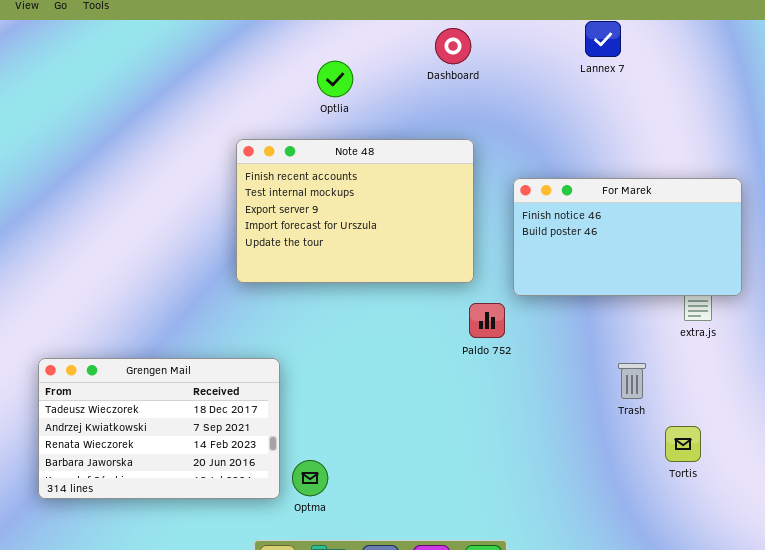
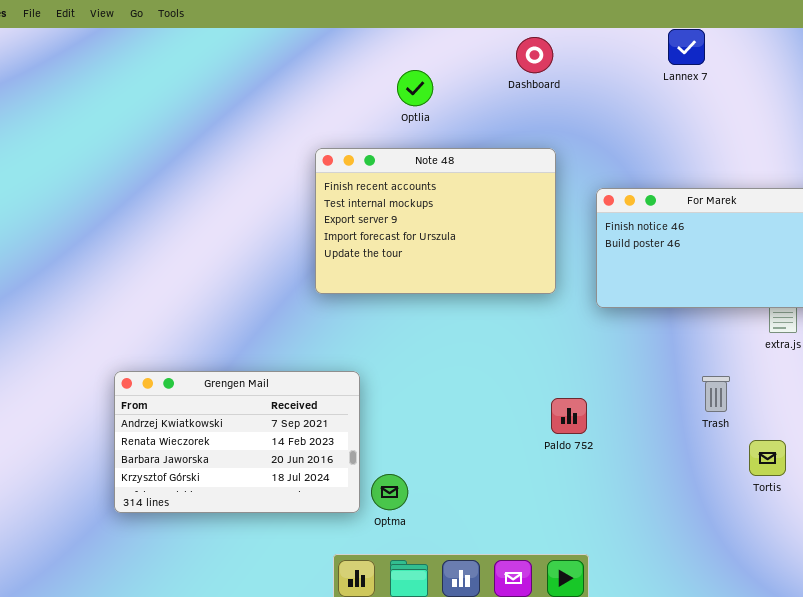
Paldo 752: [469,303,505,338] -> [551,398,587,434], moved
Grengen Mail: [38,358,280,499] -> [114,371,360,513], scrolled down 1 row

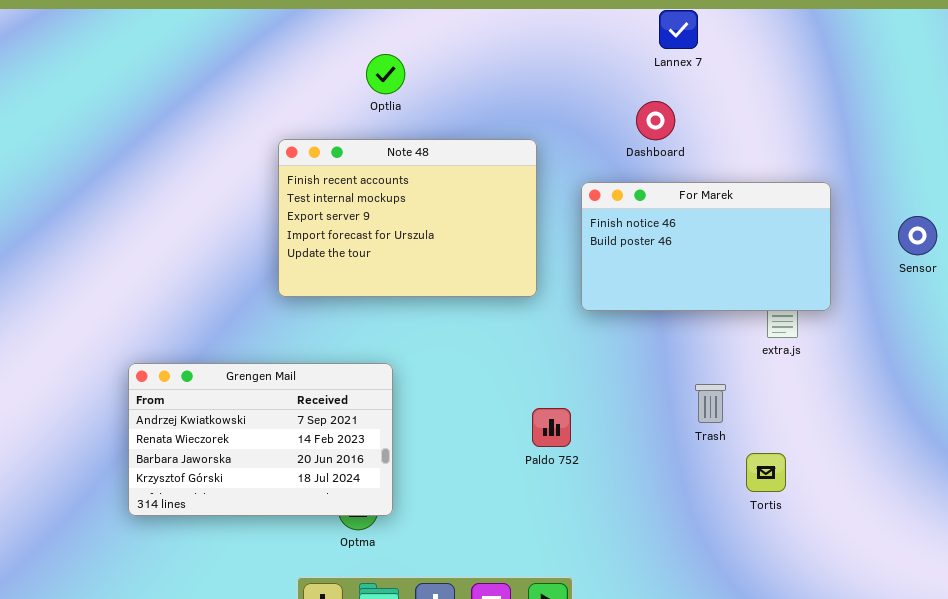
Dashboard: [516,37,553,73] -> [636,101,675,140], moved
Grengen Mail: [114,371,360,513] -> [128,363,393,516], moved

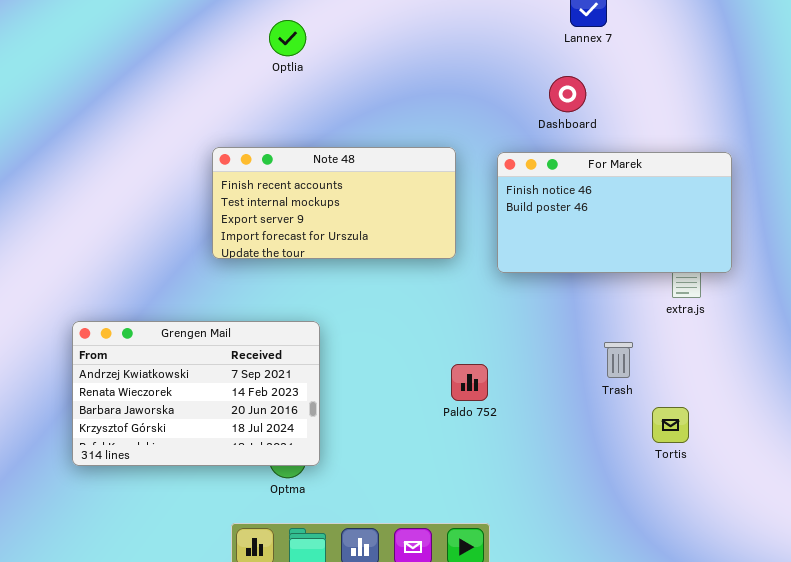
Optlia: [366,54,405,94] -> [269,20,306,56], moved
Note 48: [278,139,537,297] -> [212,147,456,259], resized

